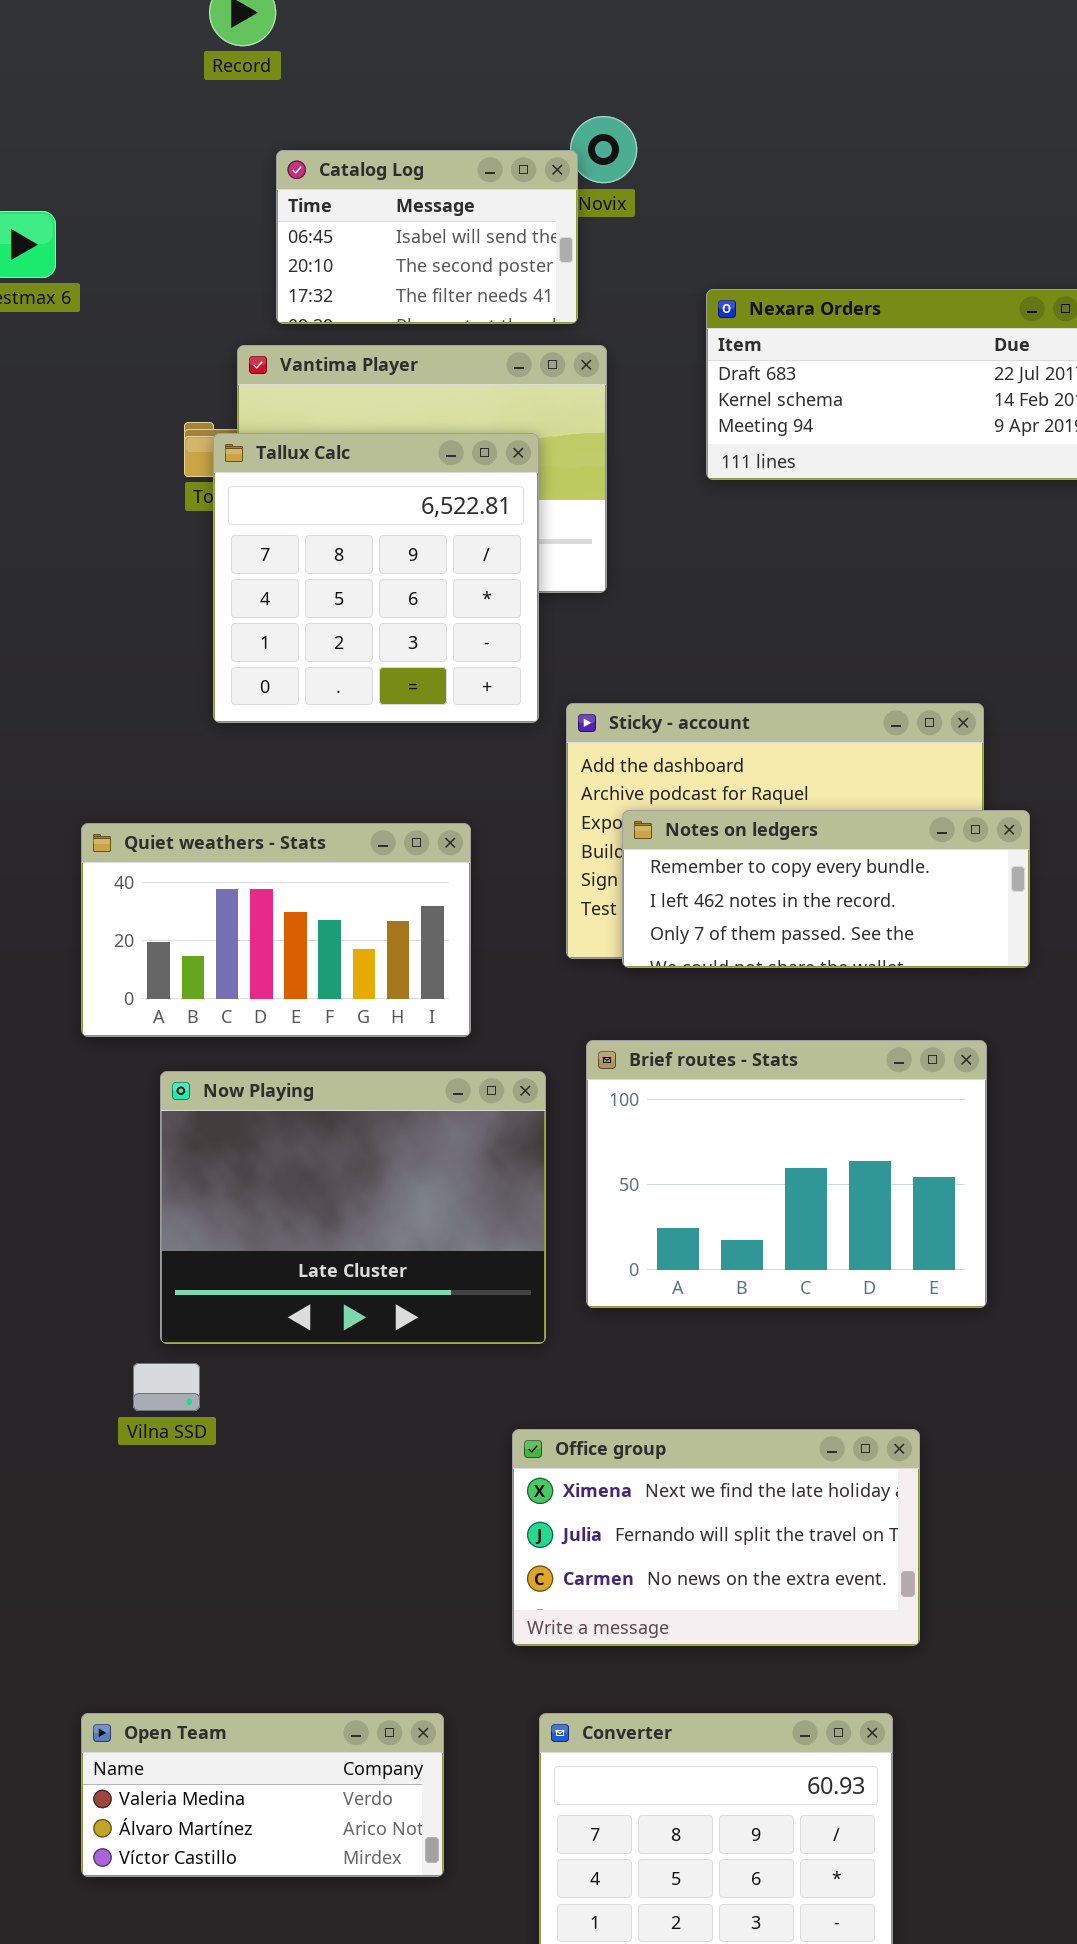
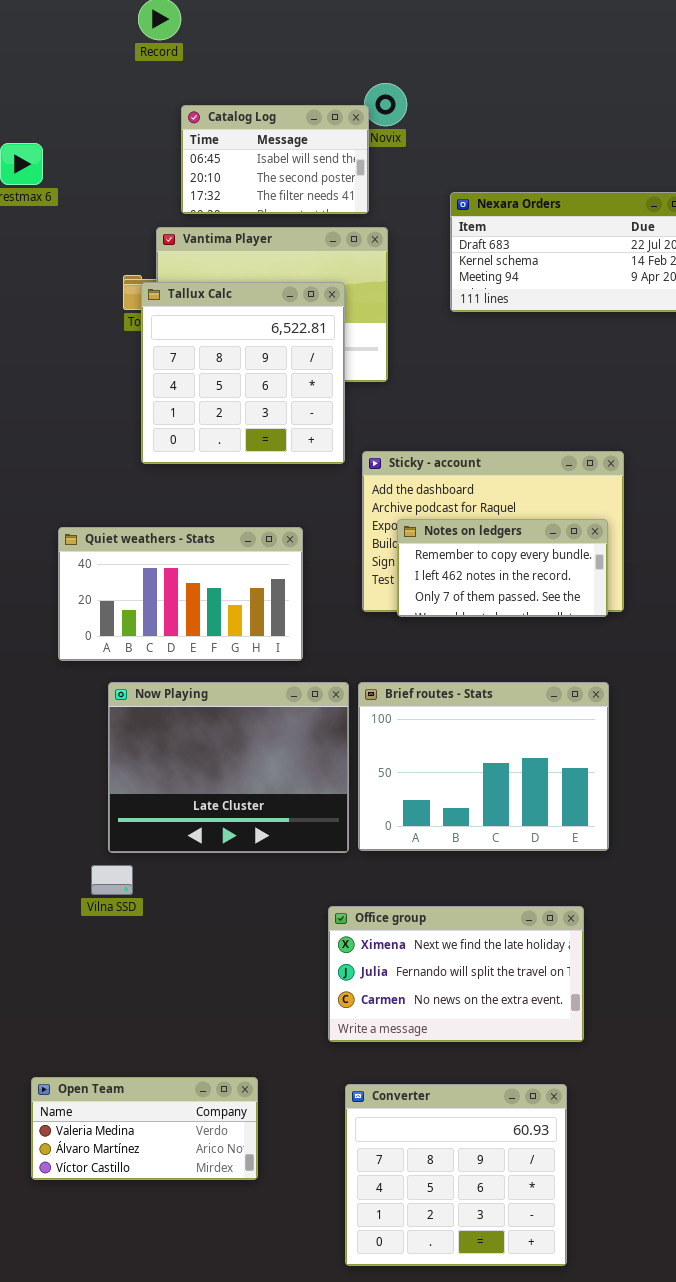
Notes on ledgers: [622,810,1030,968] -> [397,519,608,617], resized
Brief routes - Stats: [586,1040,987,1308] -> [358,682,609,851], moved
Open Team: [81,1713,444,1877] -> [31,1077,258,1180], moved

